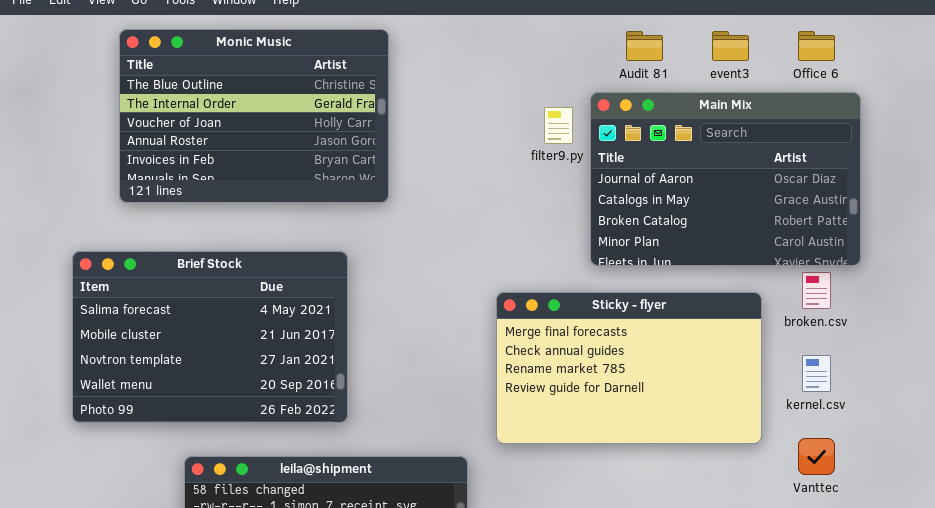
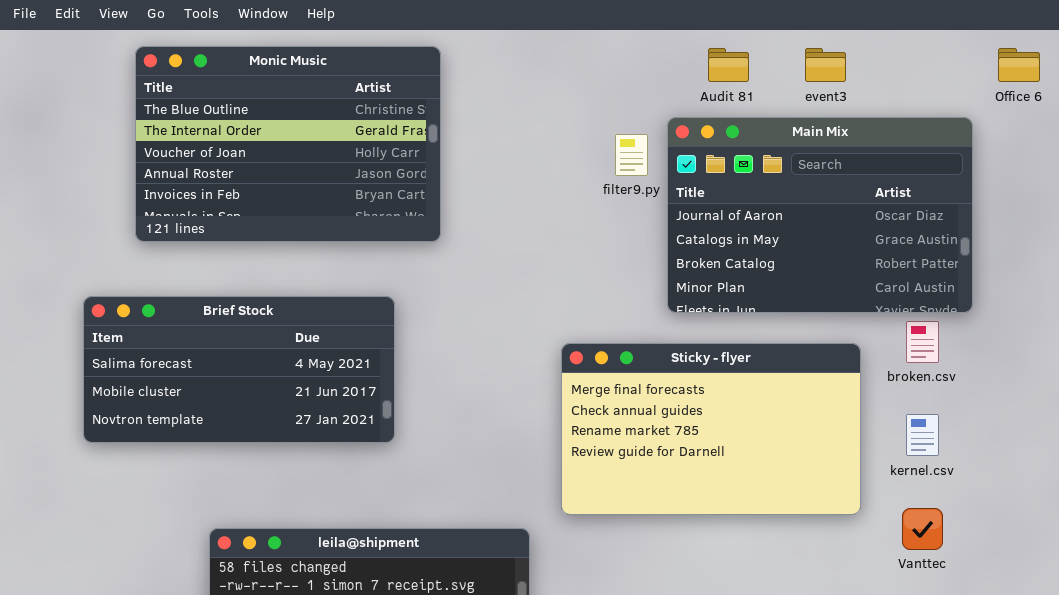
Office 6: [798,31,835,61] -> [998,48,1040,82], moved
Brief Stock: [72,251,348,423] -> [83,296,395,443], resized

